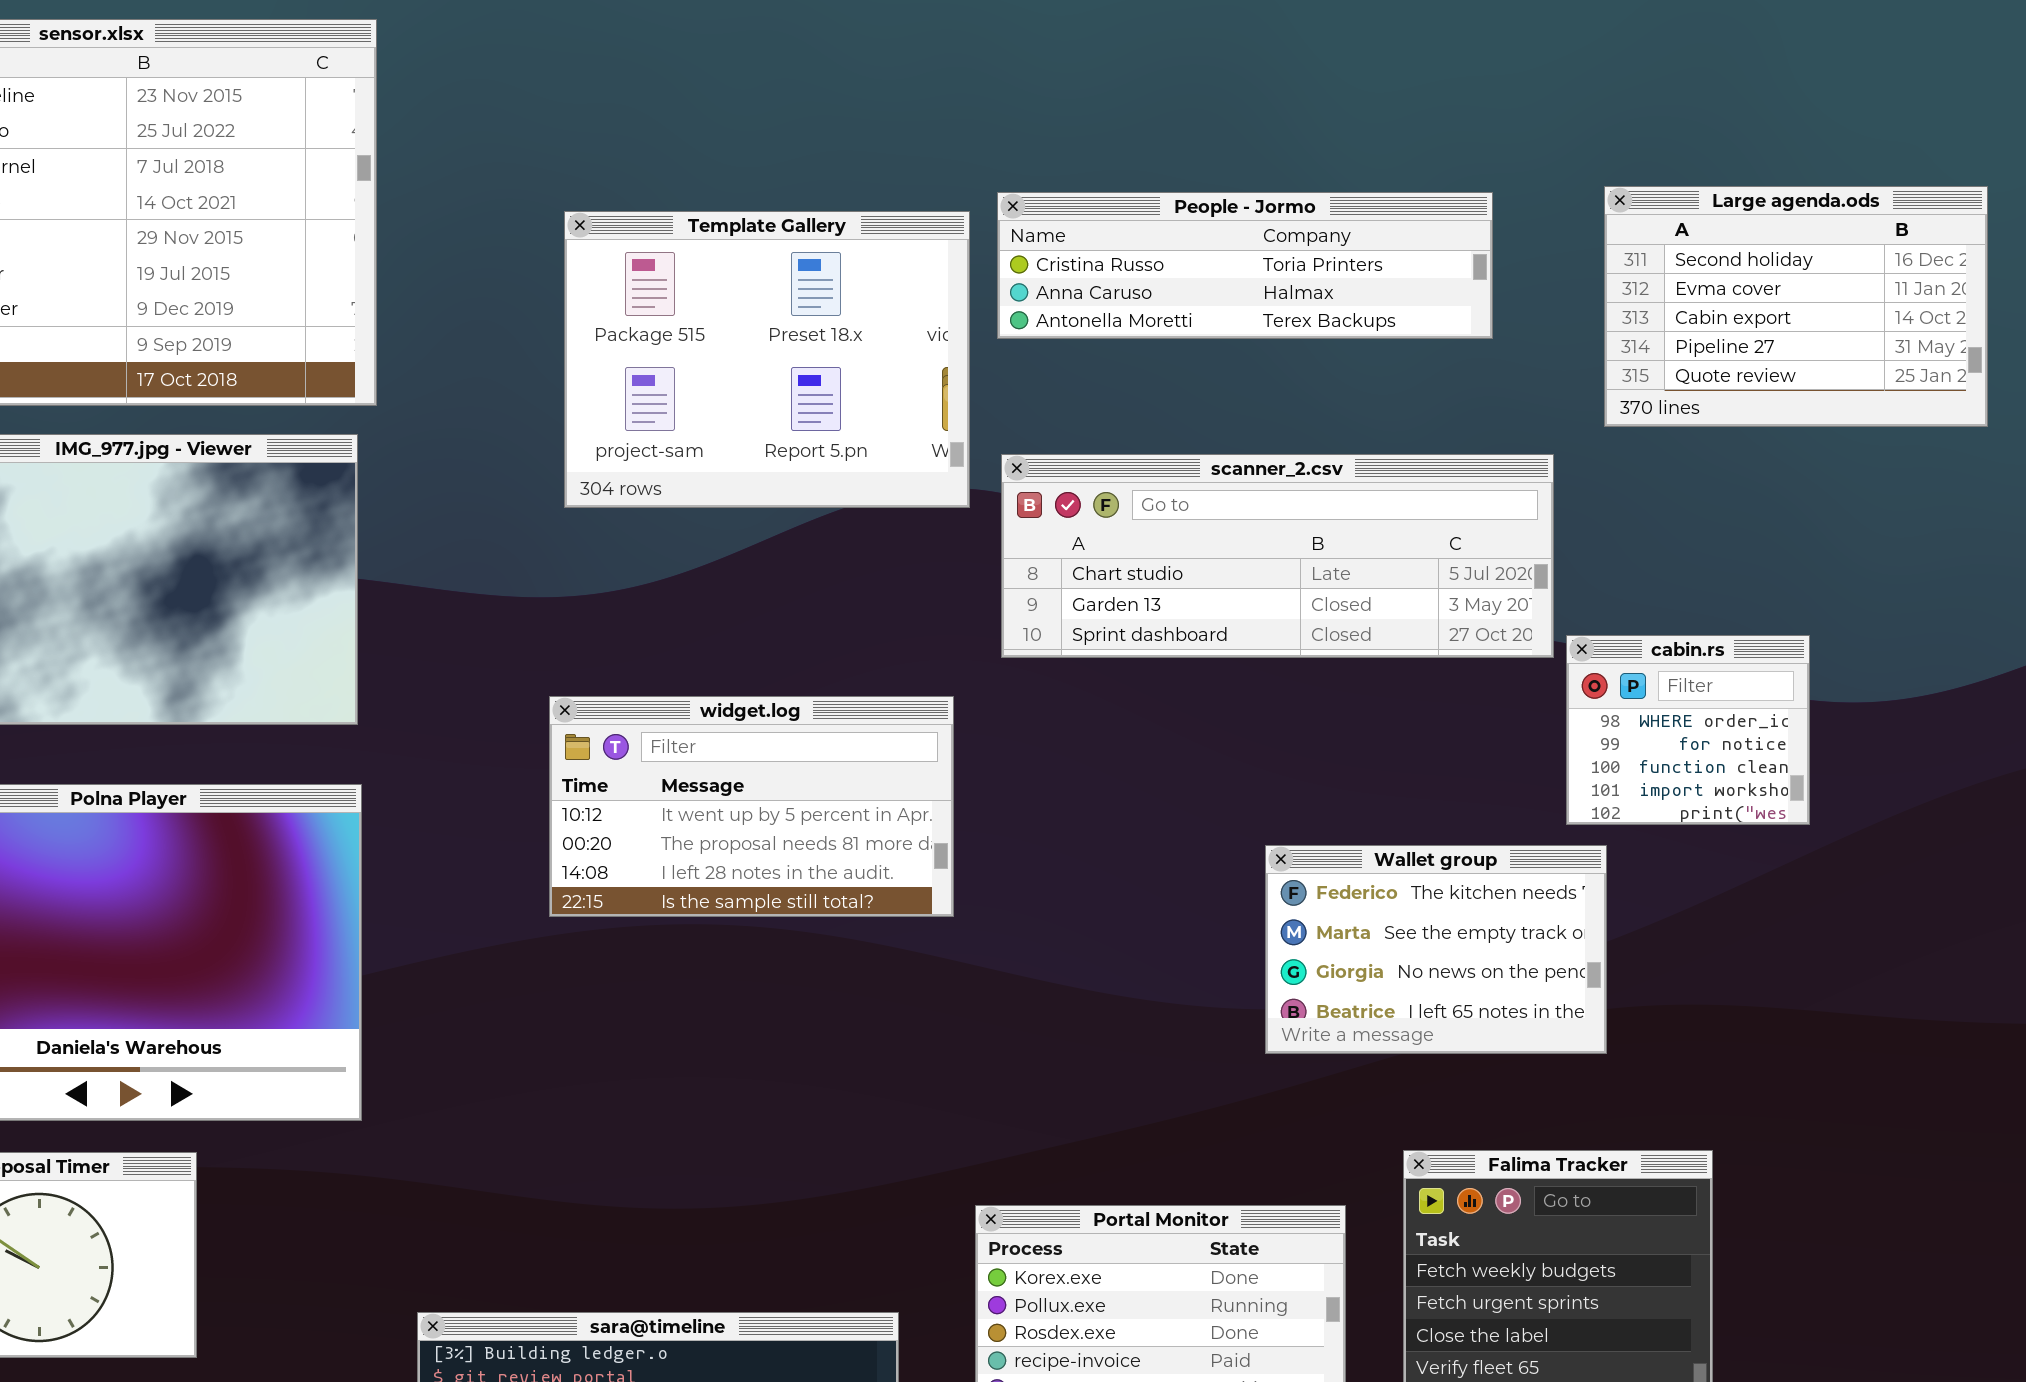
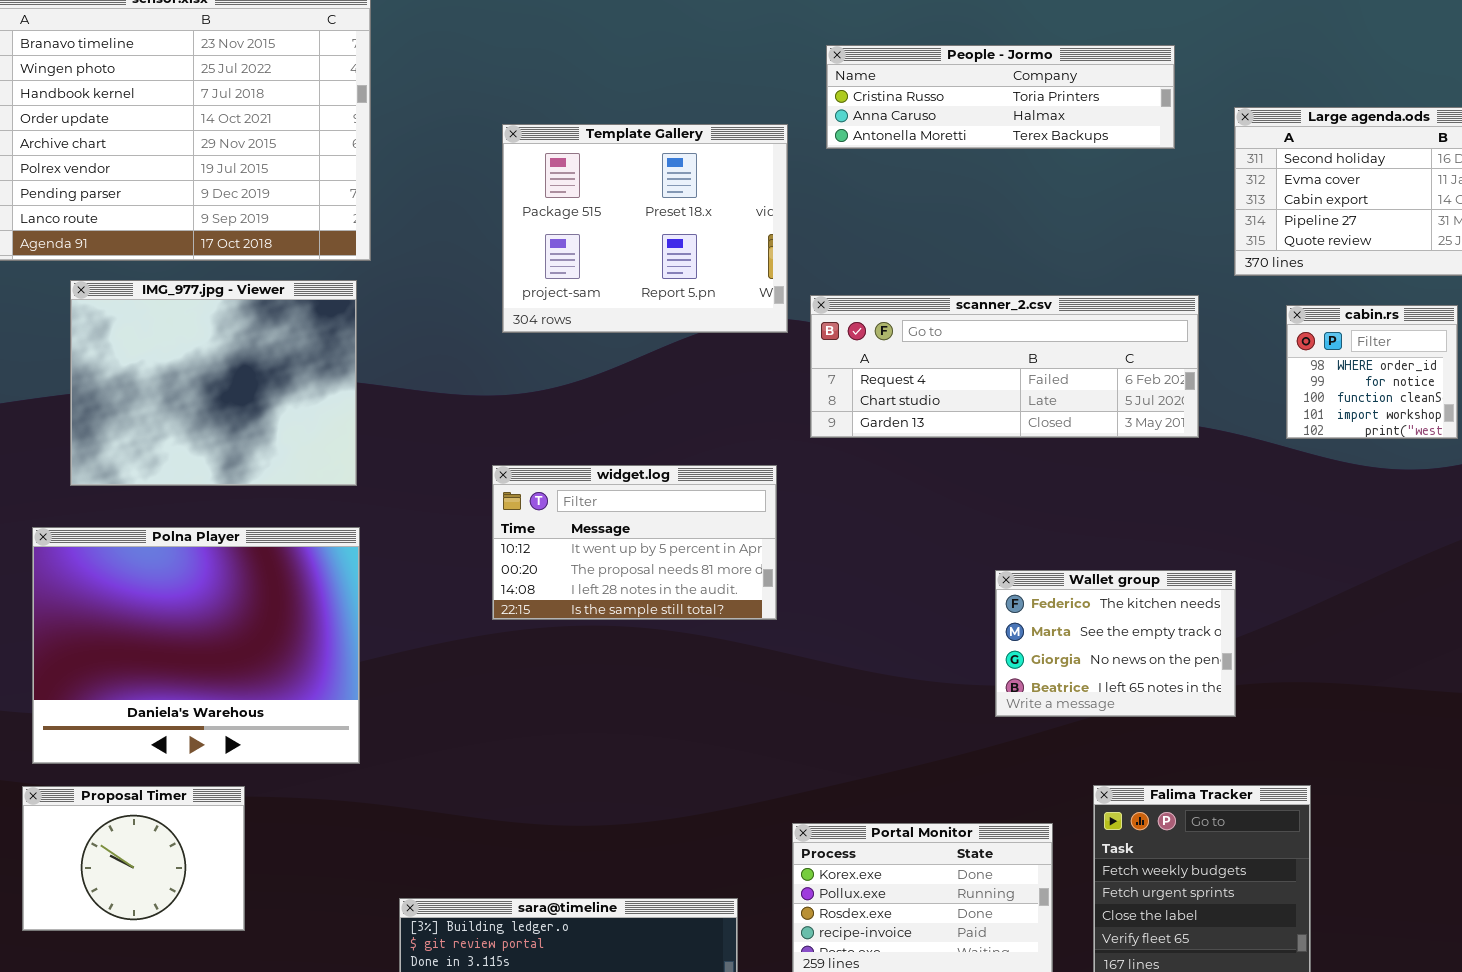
People - Jormo: [997,192,1493,339] -> [826,45,1175,149], moved
scanner_2.csv: [1001,454,1554,658] -> [810,295,1199,438], scrolled up 1 row
cabin.rs: [1566,635,1810,825] -> [1286,305,1458,439], moved

